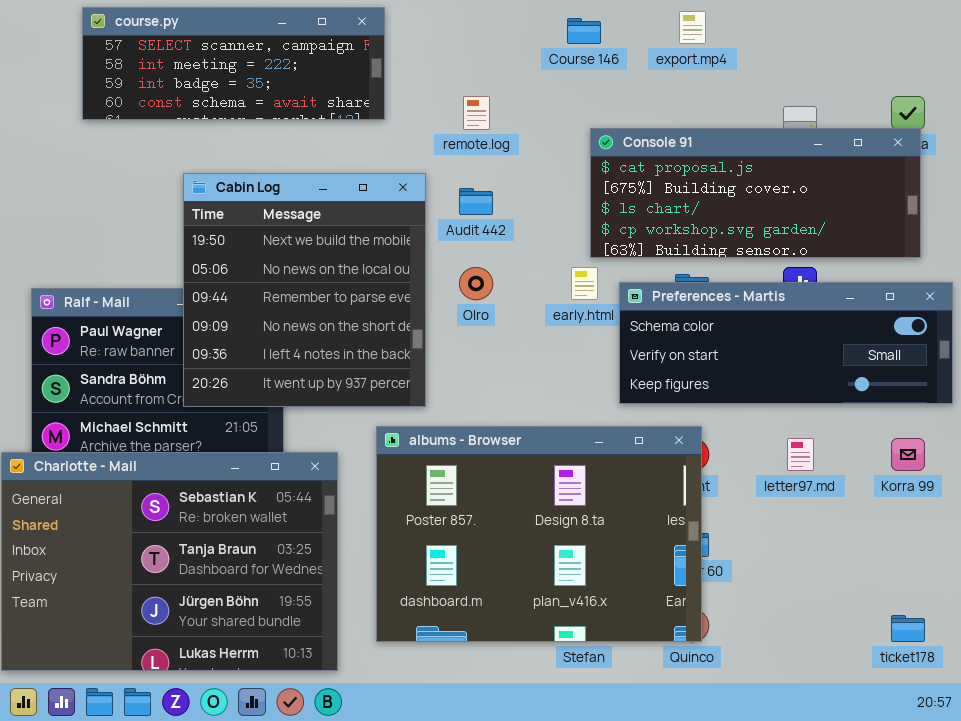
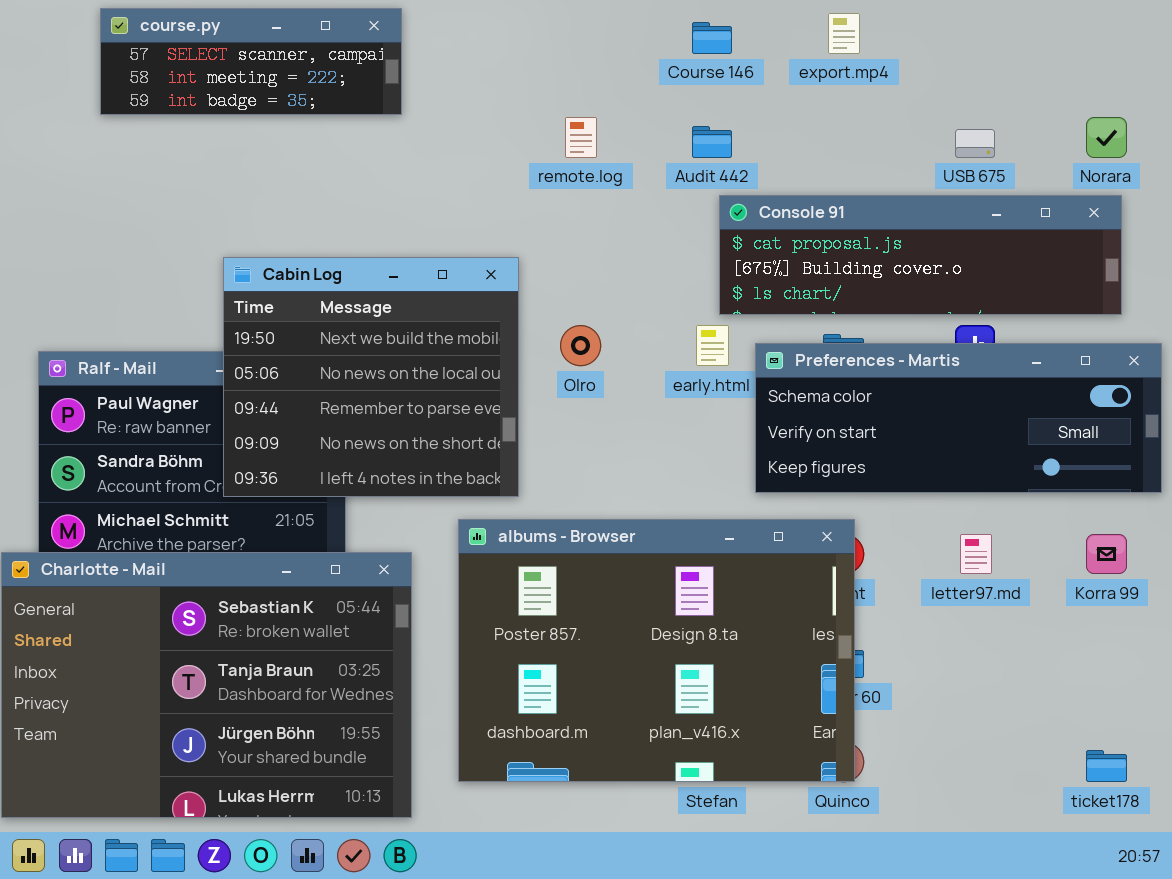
course.py: [82,7,385,120] -> [100,8,402,115], resized
Console 91: [590,128,921,258] -> [719,195,1122,315], resized
Cabin Log: [183,173,426,407] -> [223,257,519,497], resized
Audit 442: [459,188,493,215] -> [692,126,732,158], moved

